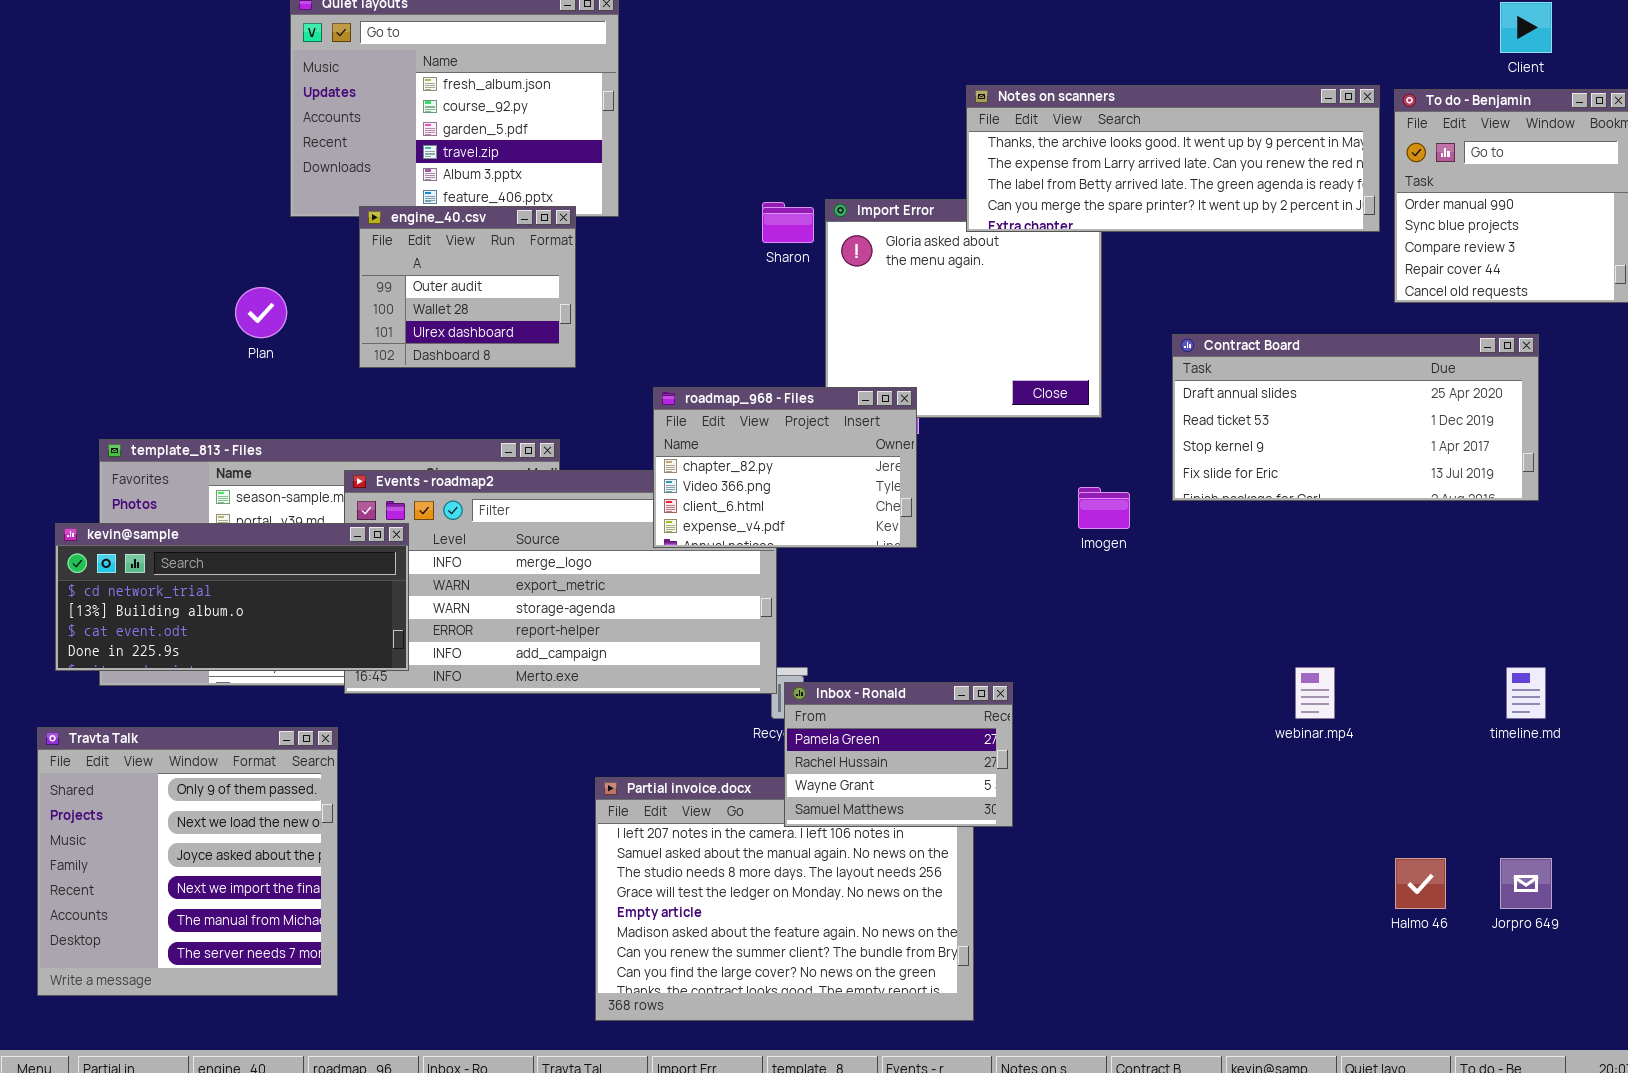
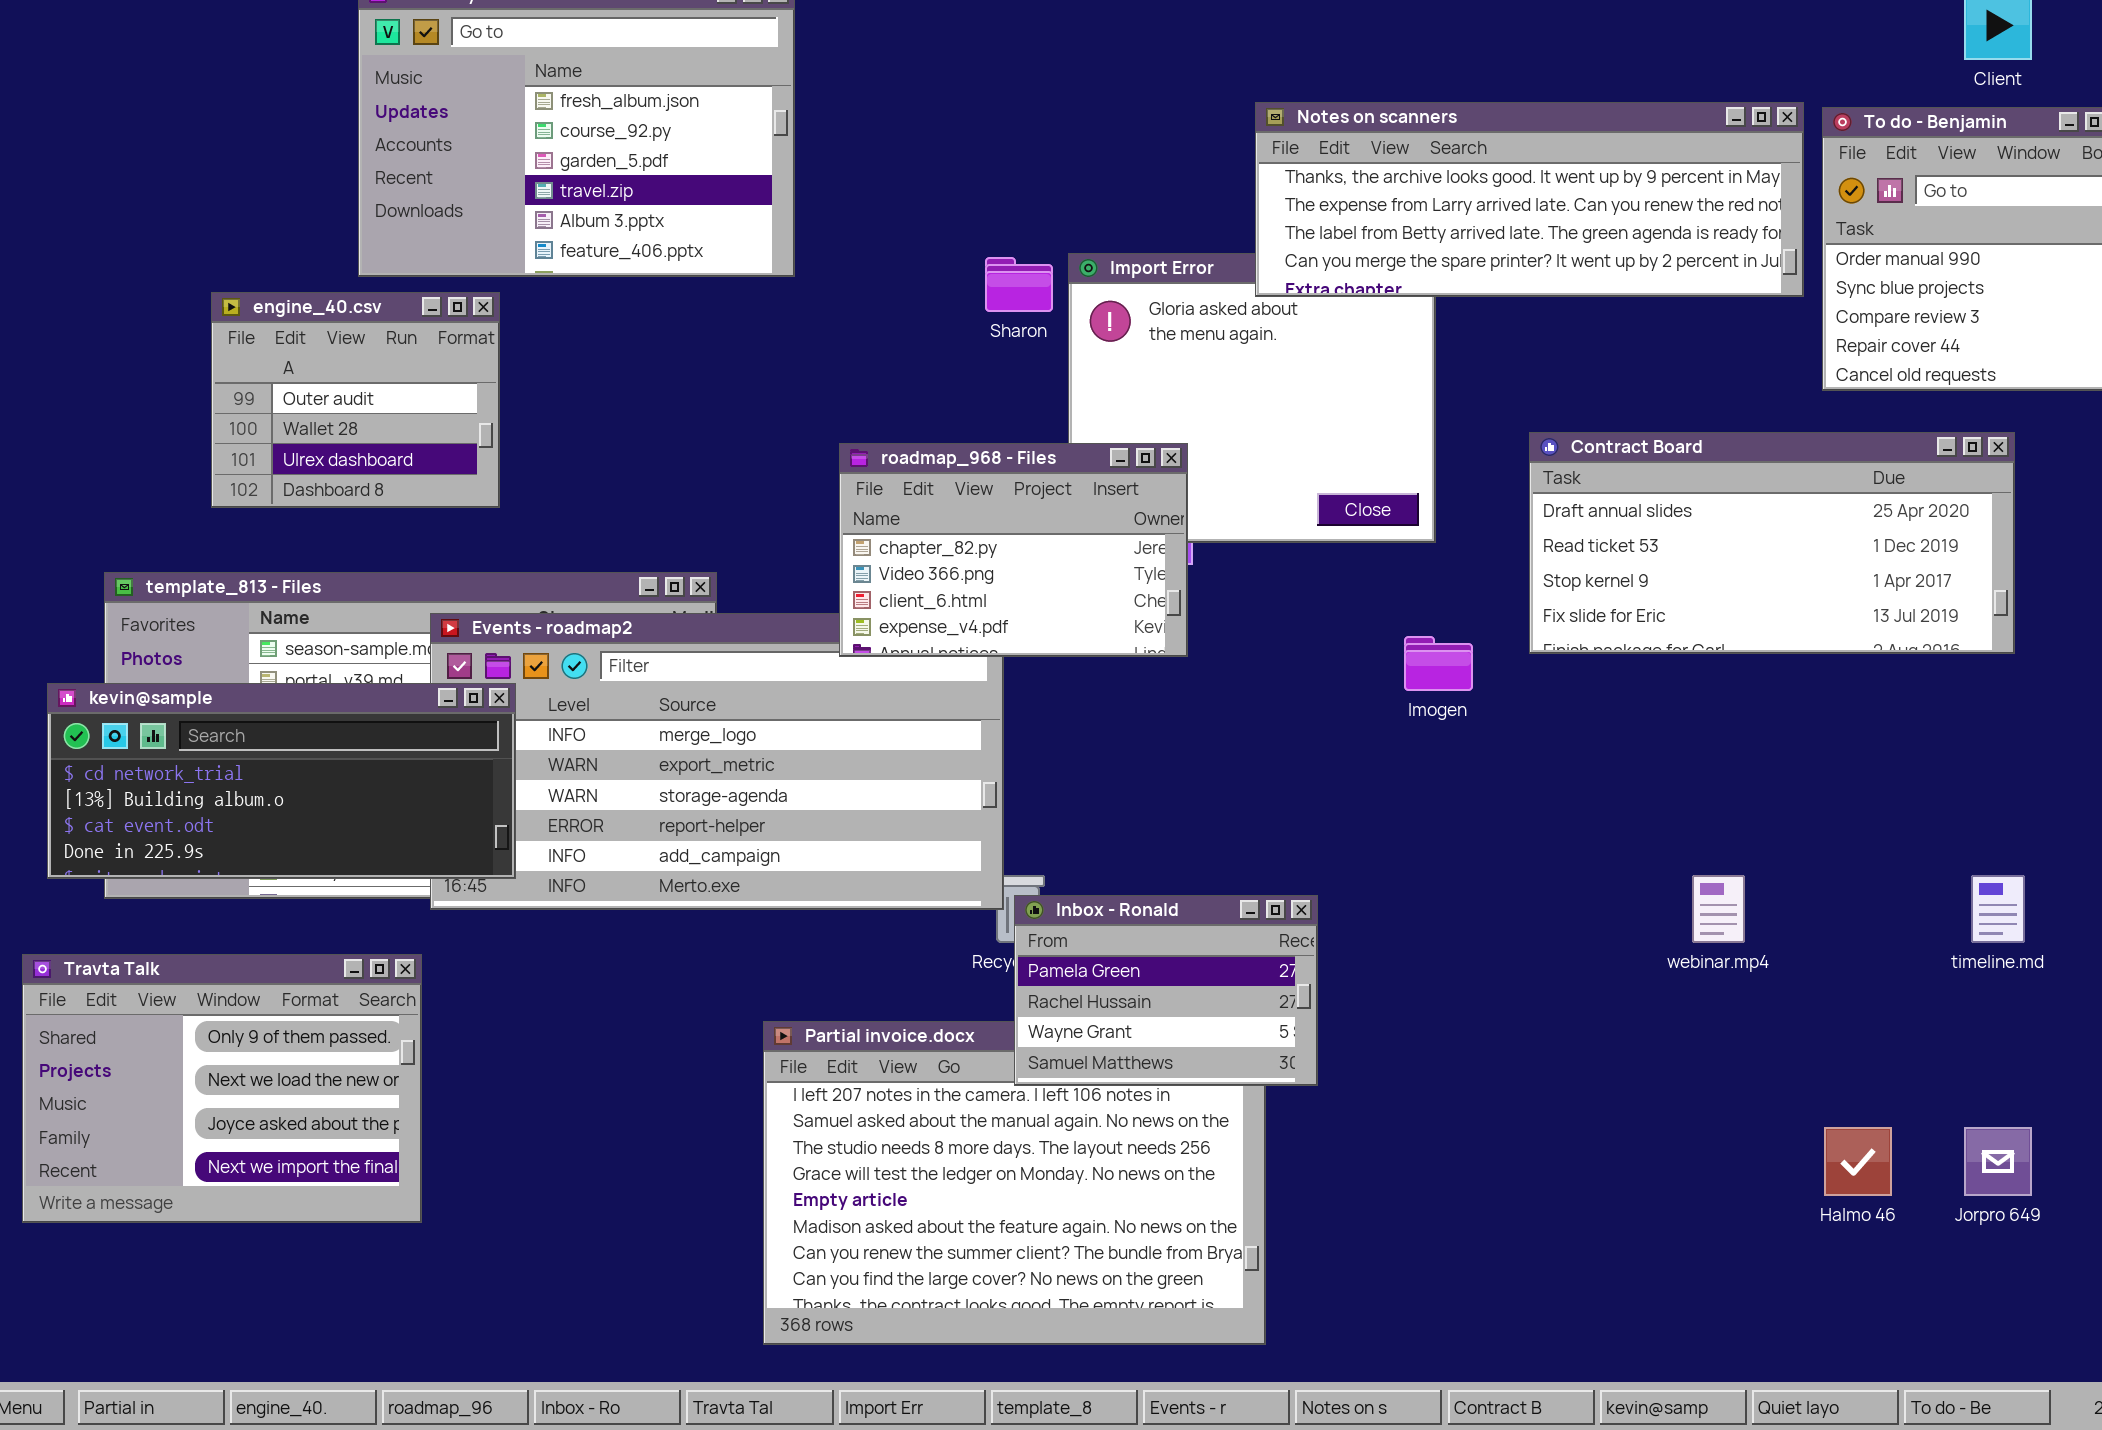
engine_40.csv: [359,206,576,368] -> [211,292,500,508], moved
roadmap_968 - Files: [653,387,917,548] -> [839,443,1188,657], moved
Travta Talk: [37,727,338,996] -> [22,954,422,1223], resized

